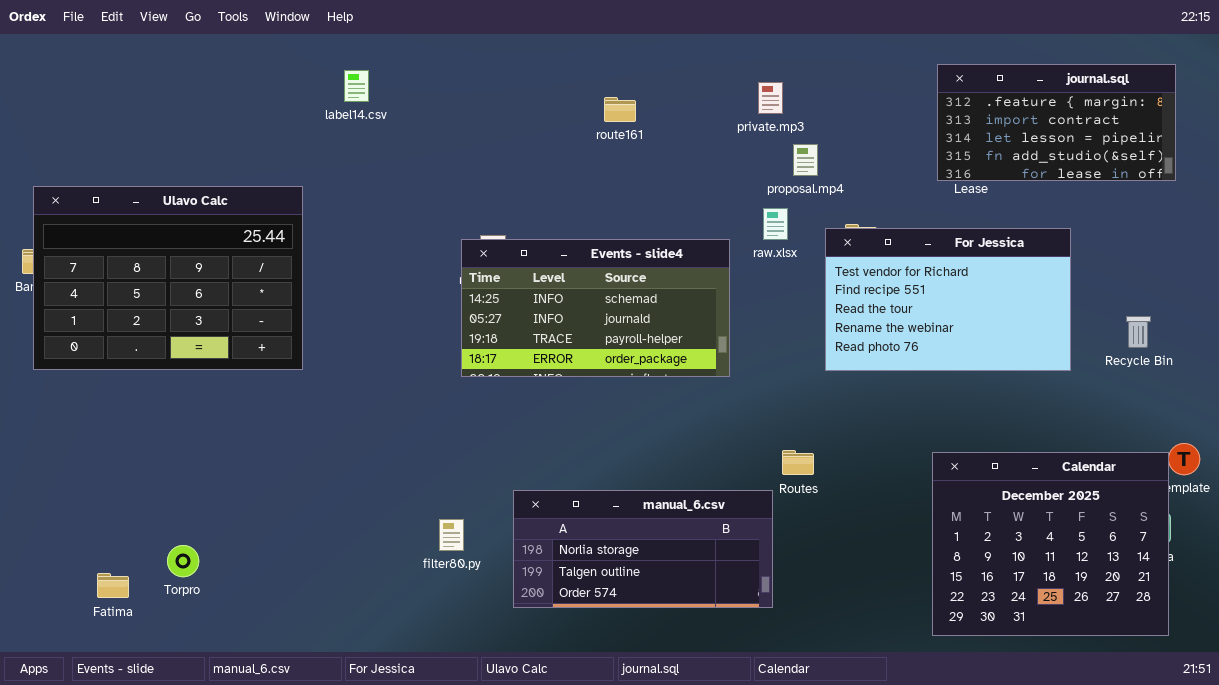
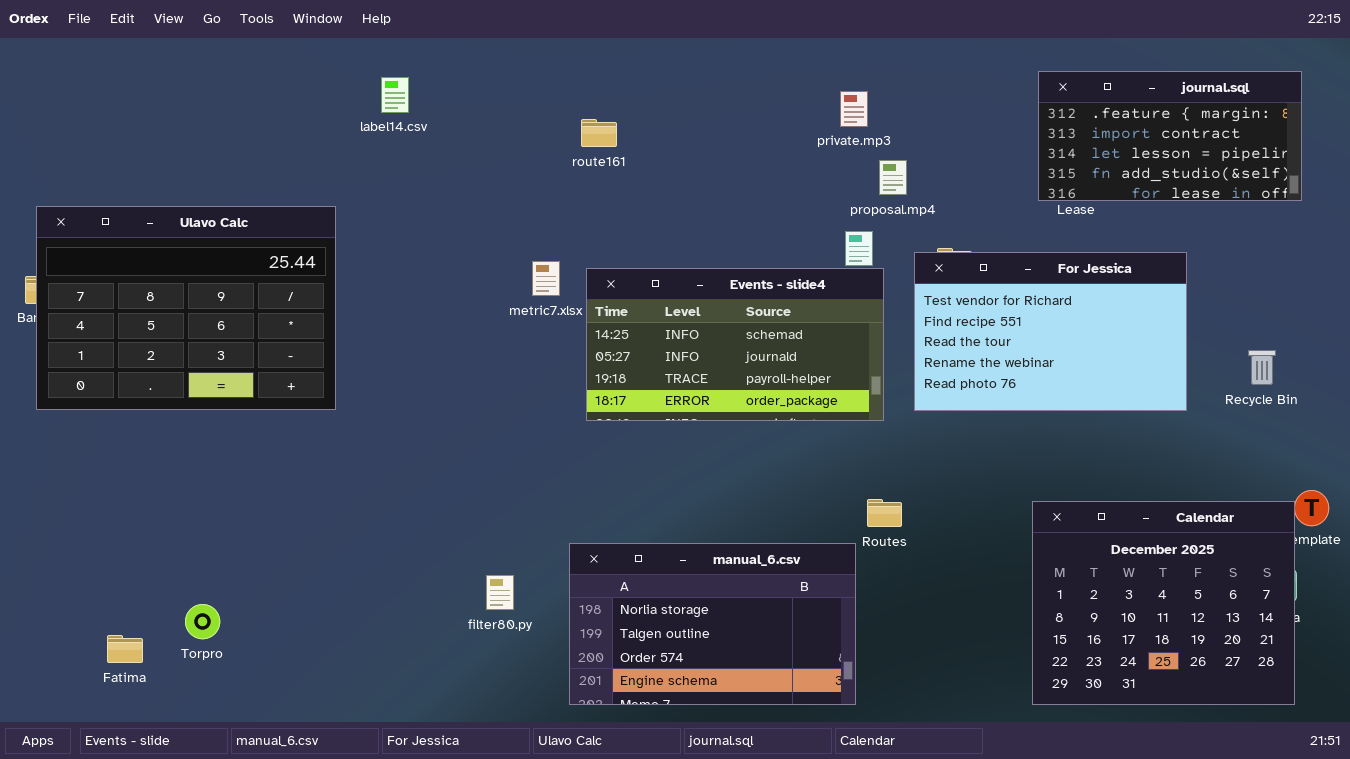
route161: [604,97,636,122] -> [581,119,617,147], moved
Events - slide4: [461,239,730,377] -> [586,268,884,421], moved
manual_6.csv: [513,490,773,608] -> [569,543,856,705], resized

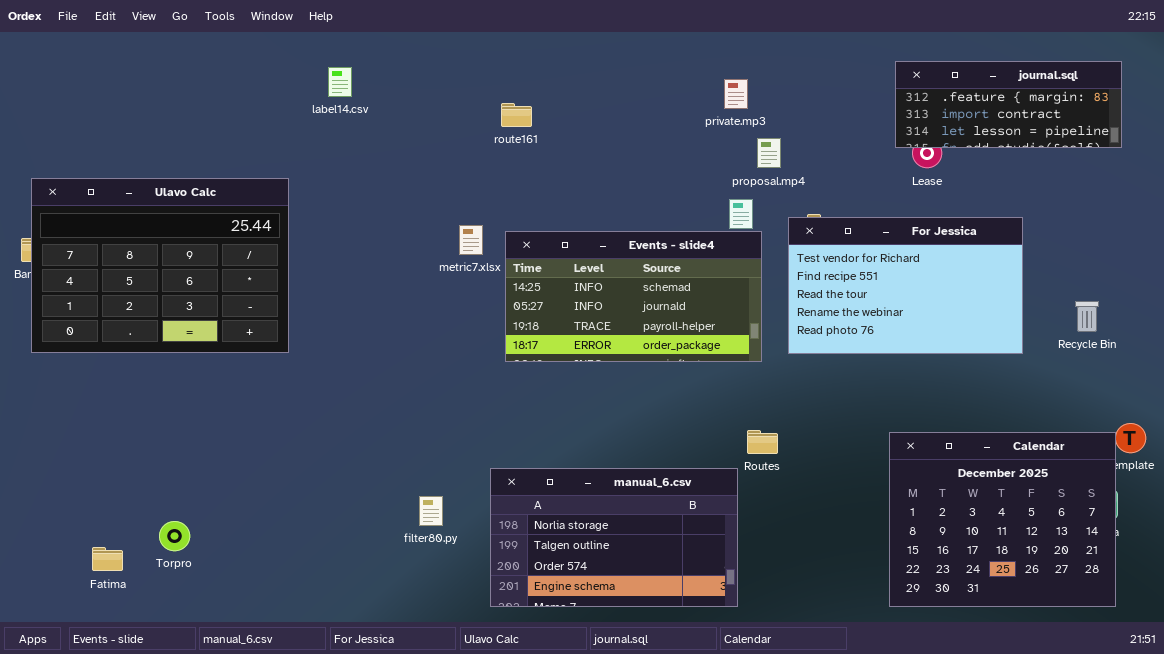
journal.sql: [1038,71,1302,201] -> [895,61,1122,148], resized

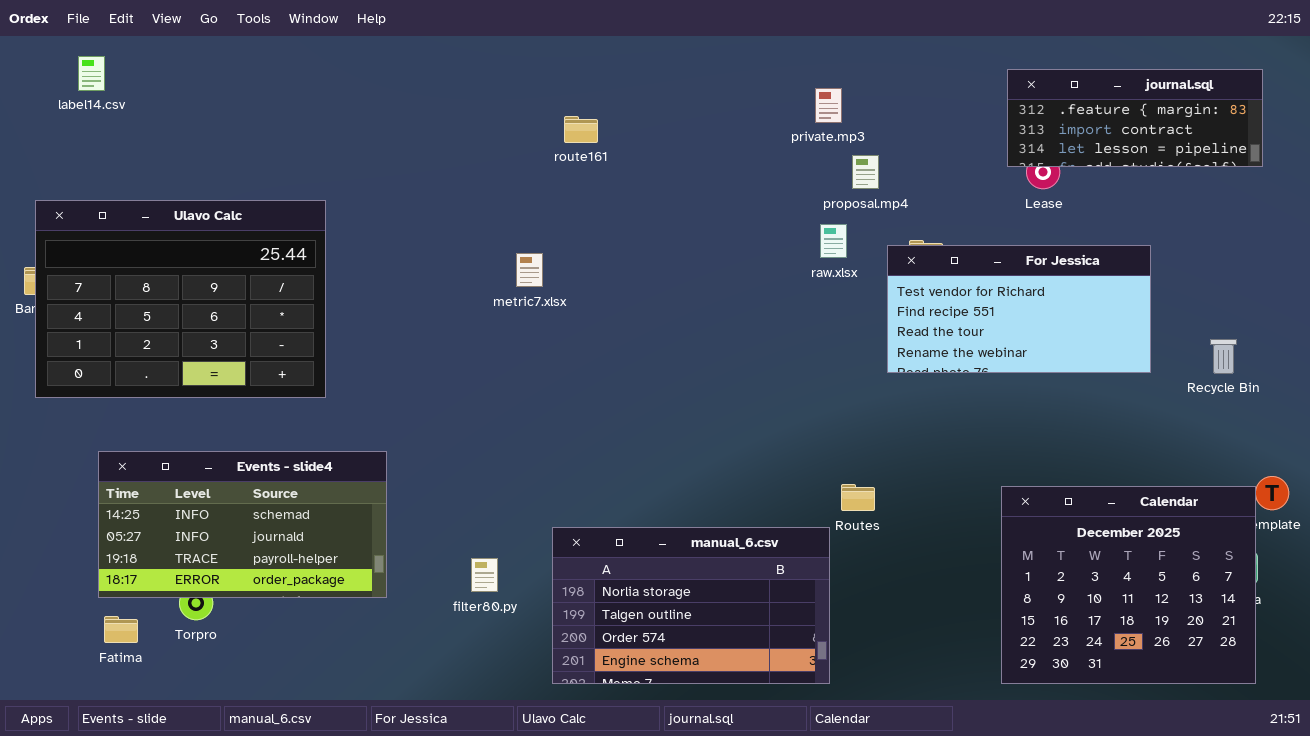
label14.csv: [328,67,352,97] -> [78,56,105,91], moved
For Jessica: [788,217,1023,354] -> [887,245,1151,373], resized
Events - slide4: [505,231,762,362] -> [98,451,387,598], moved

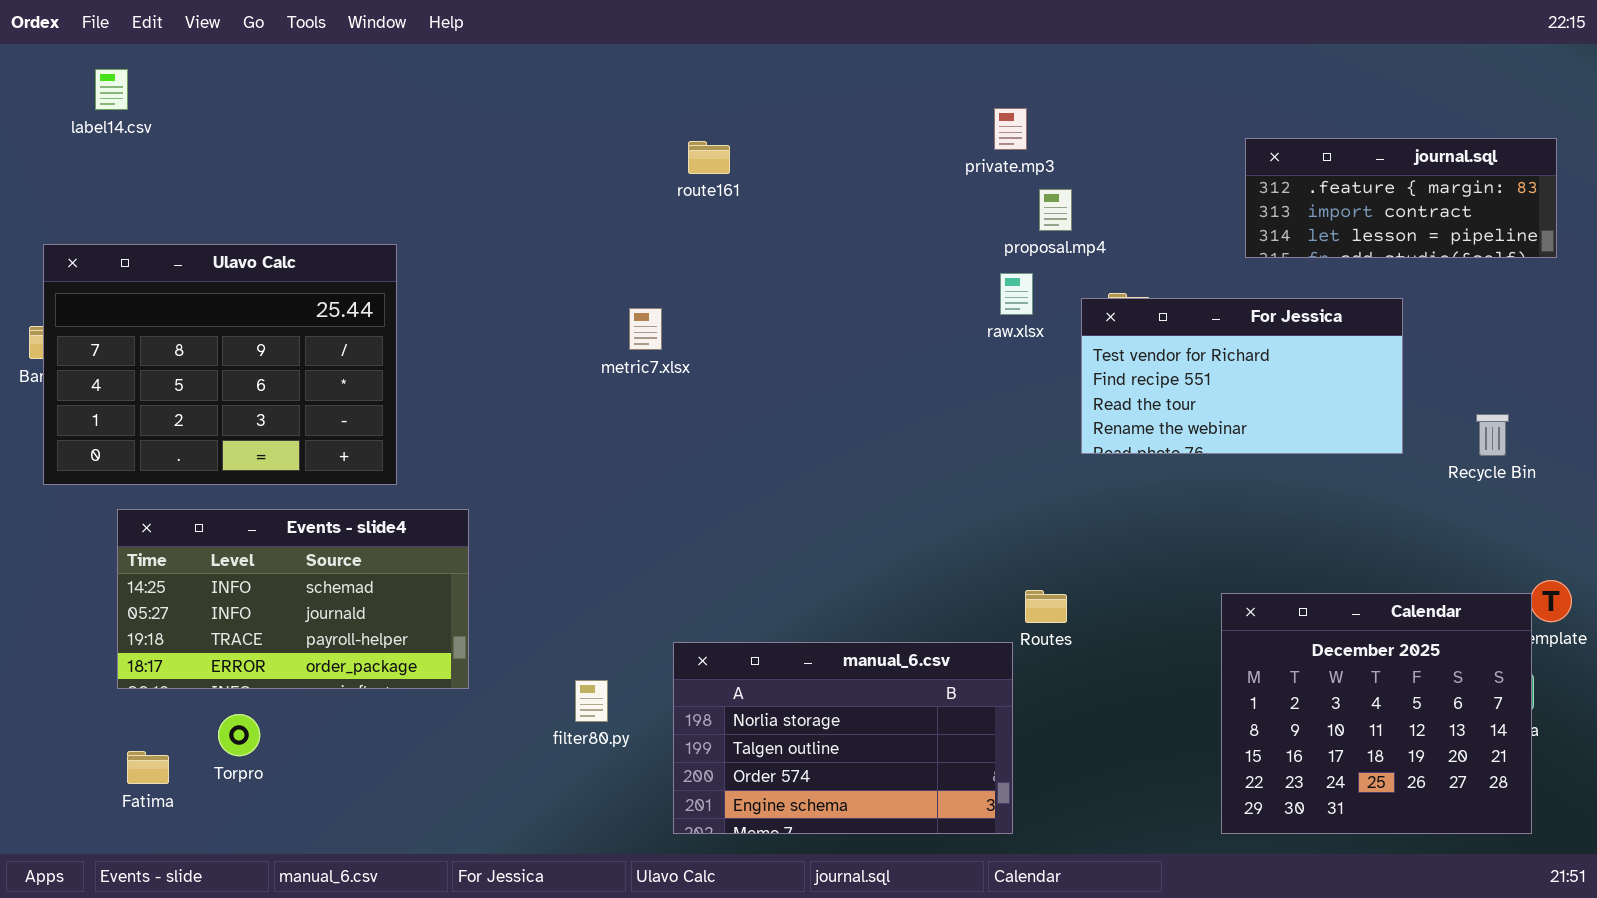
journal.sql: [1007,69,1263,167] -> [1245,138,1557,258], moved
Events - slide4: [98,451,387,598] -> [117,509,469,689], moved

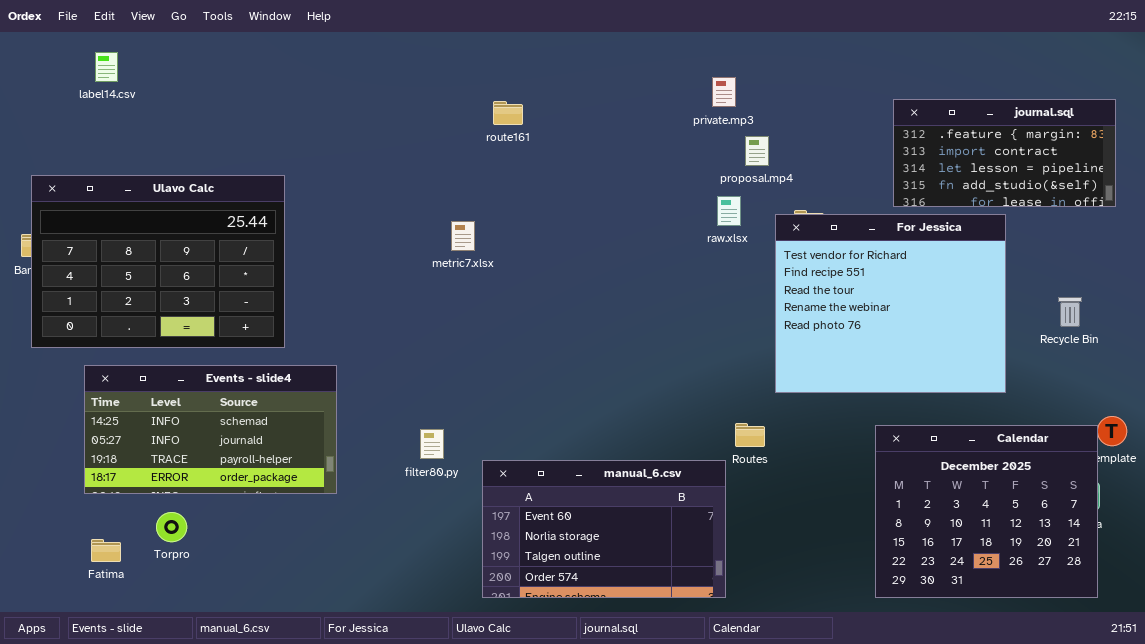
label14.csv: [95,69,128,110] -> [95,52,118,82], moved
journal.sql: [1245,138,1557,258] -> [893,99,1116,207], resized
For Jessica: [1081,298,1403,454] -> [775,214,1006,393], resized
manual_6.csv: [673,642,1013,834] -> [482,460,726,598], scrolled up 1 row
filter80.py: [575,680,608,722] -> [420,429,444,459], moved

